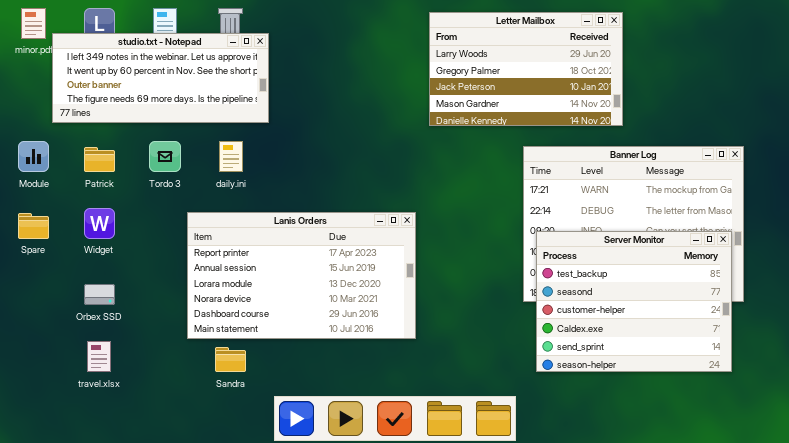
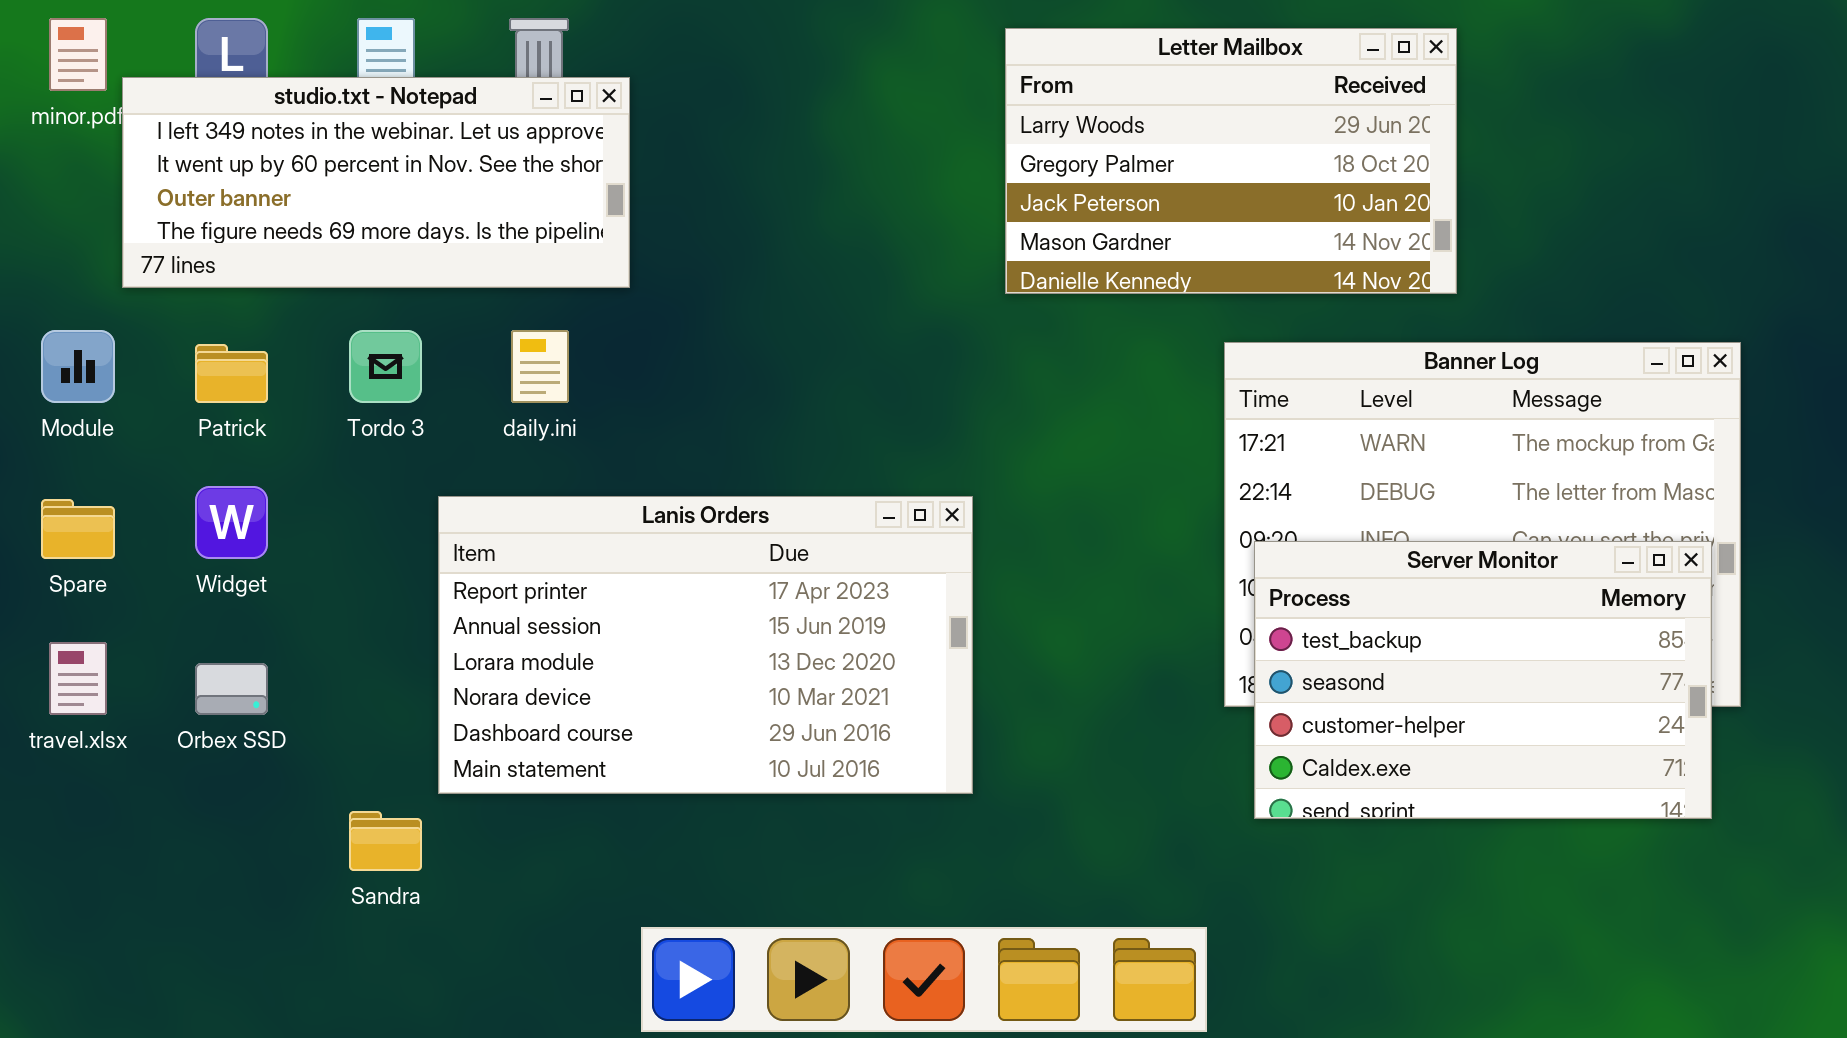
Server Monitor: [536,231,732,372] -> [1254,541,1712,819], resized
travel.xlsx: [87,341,111,372] -> [49,642,107,715], moved
Sandra: [215,347,246,372] -> [349,811,422,871], moved

